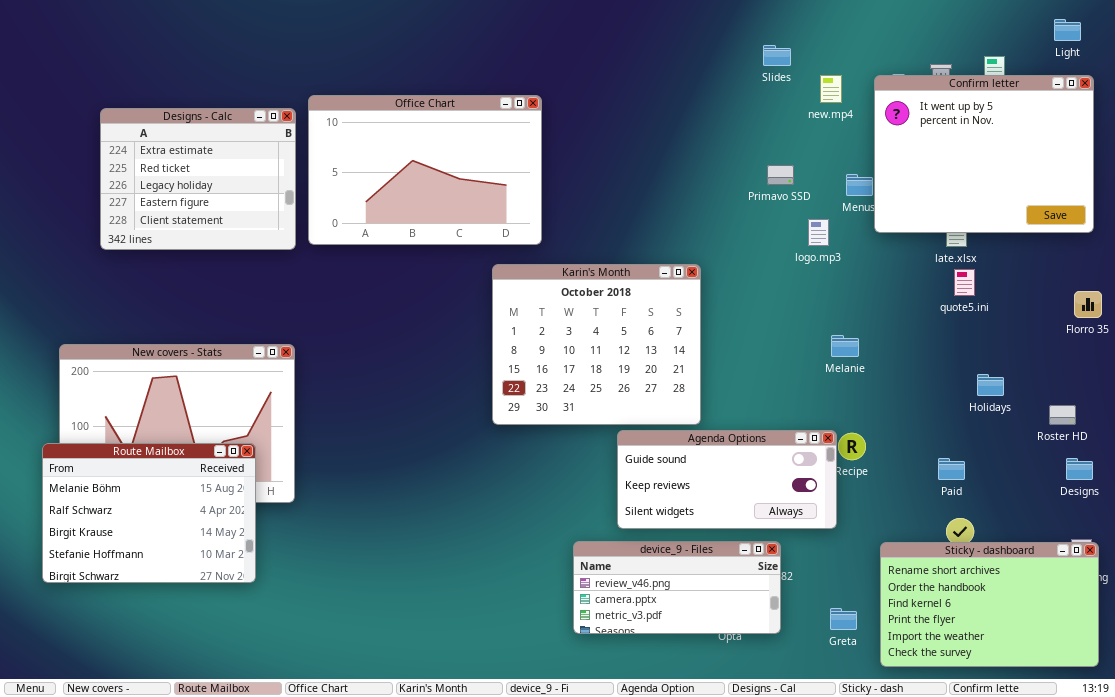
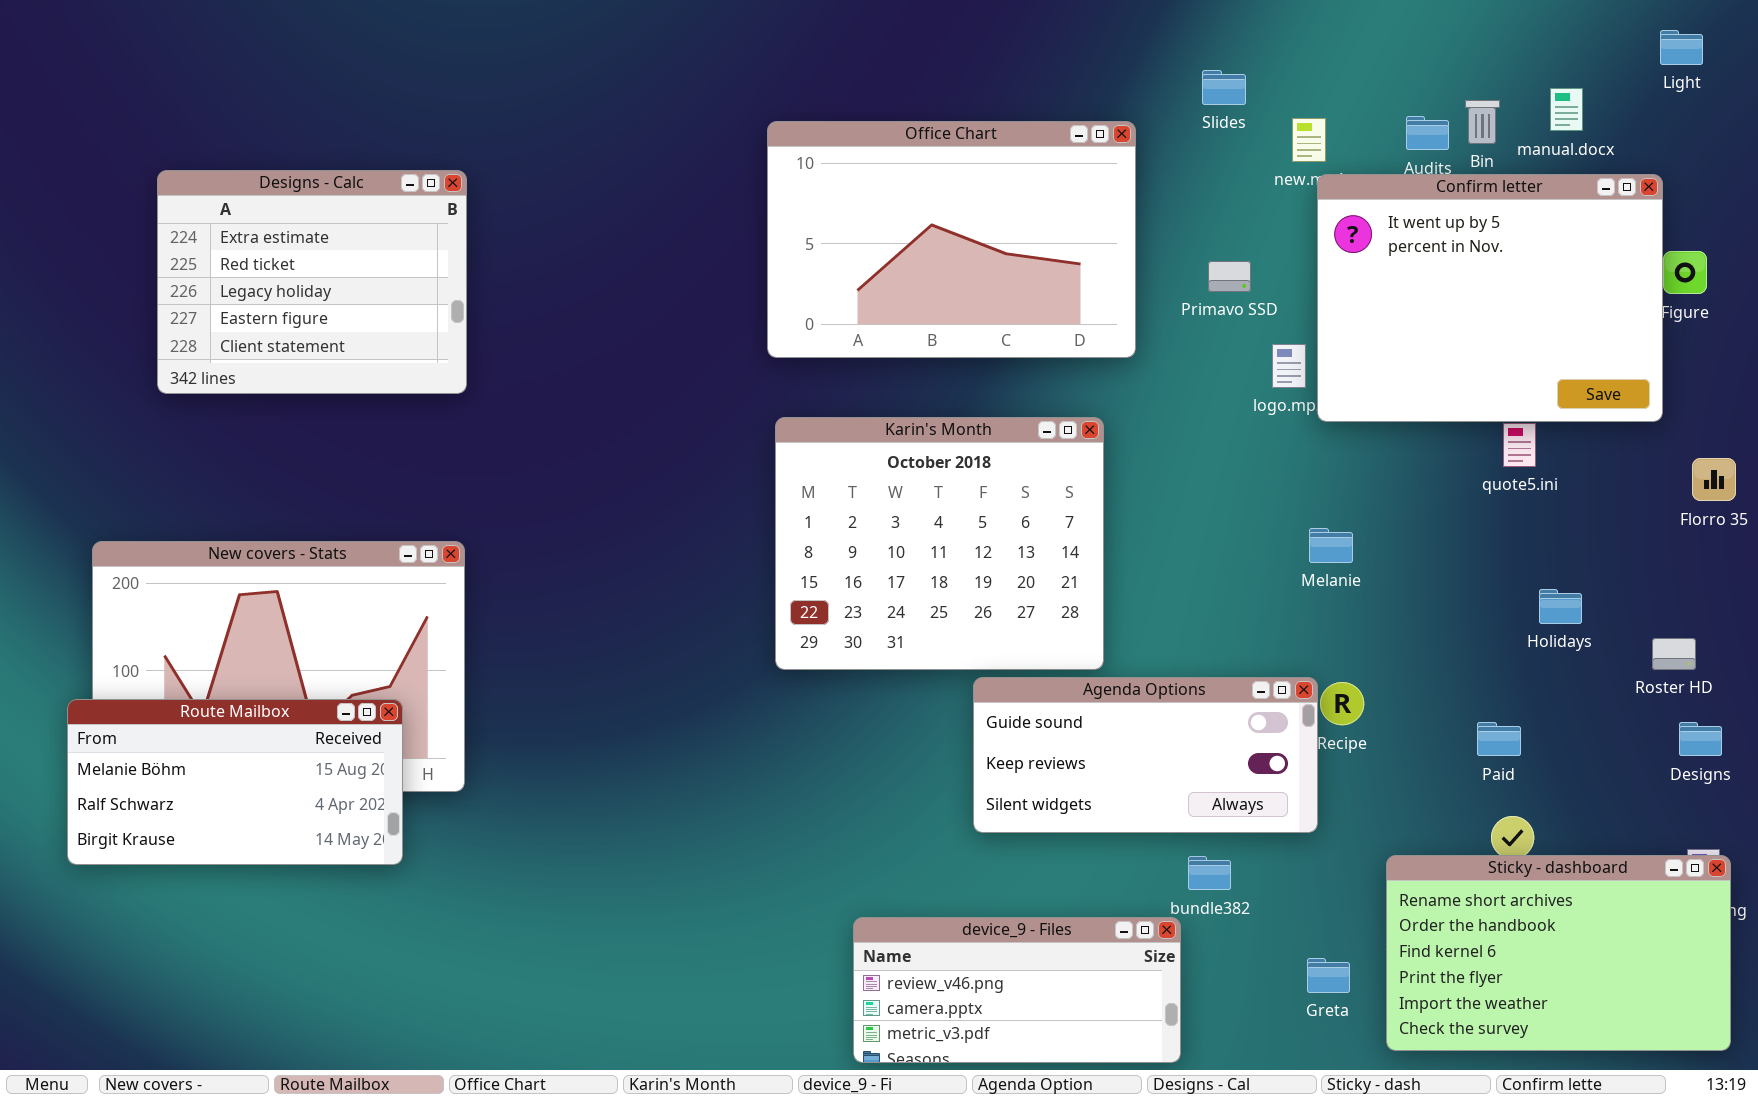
Confirm letter: [874,75,1094,233] -> [1317,174,1663,422], moved
Office Chart: [308,95,542,245] -> [767,121,1136,358], moved
Route Mailbox: [42,443,256,583] -> [67,699,403,865], resized
device_9 - Files: [573,541,781,634] -> [853,917,1181,1063], moved

